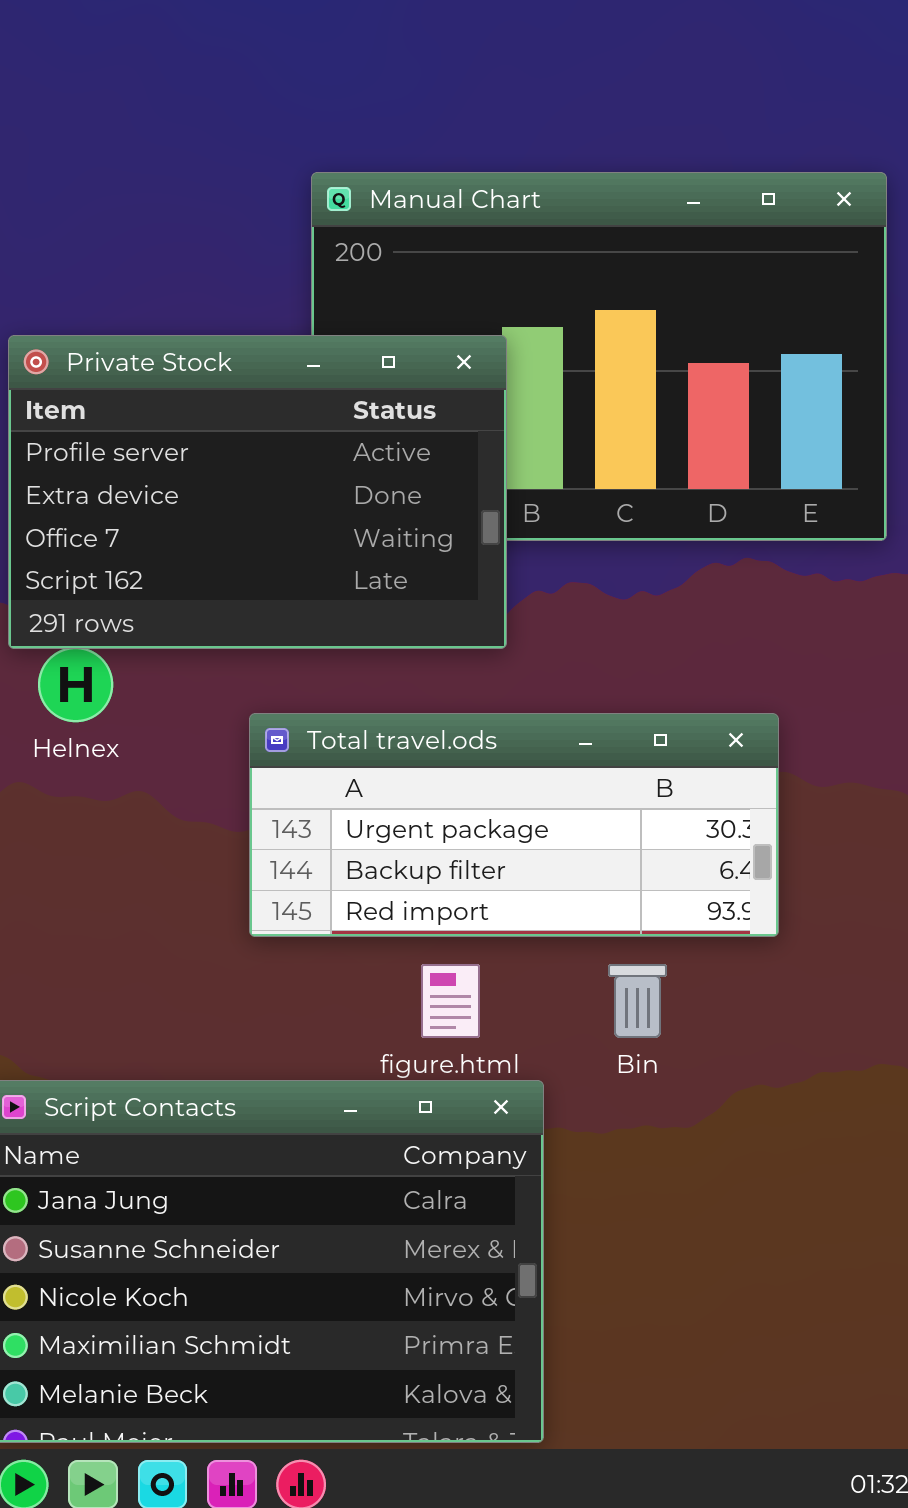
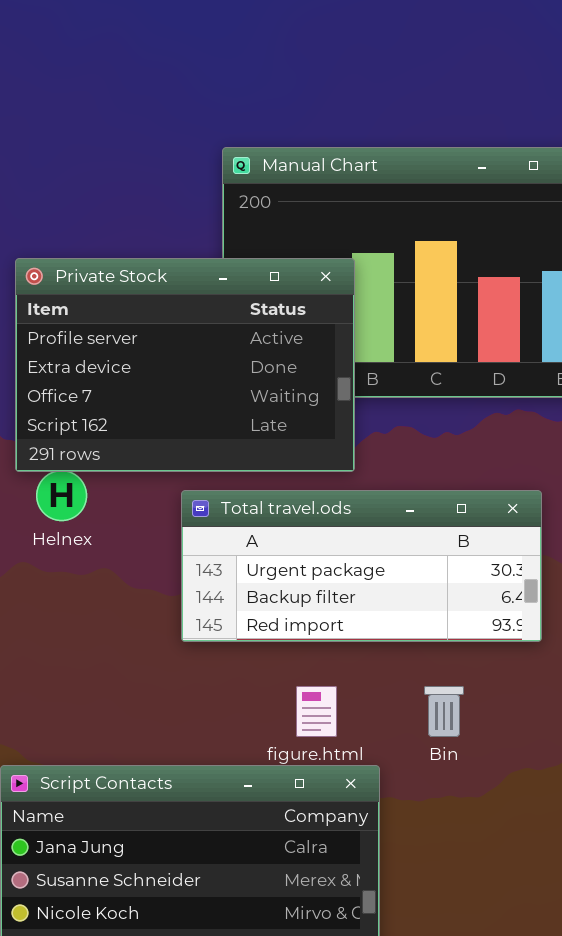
Total travel.ods: [249,713,779,937] -> [181,490,542,642], moved

